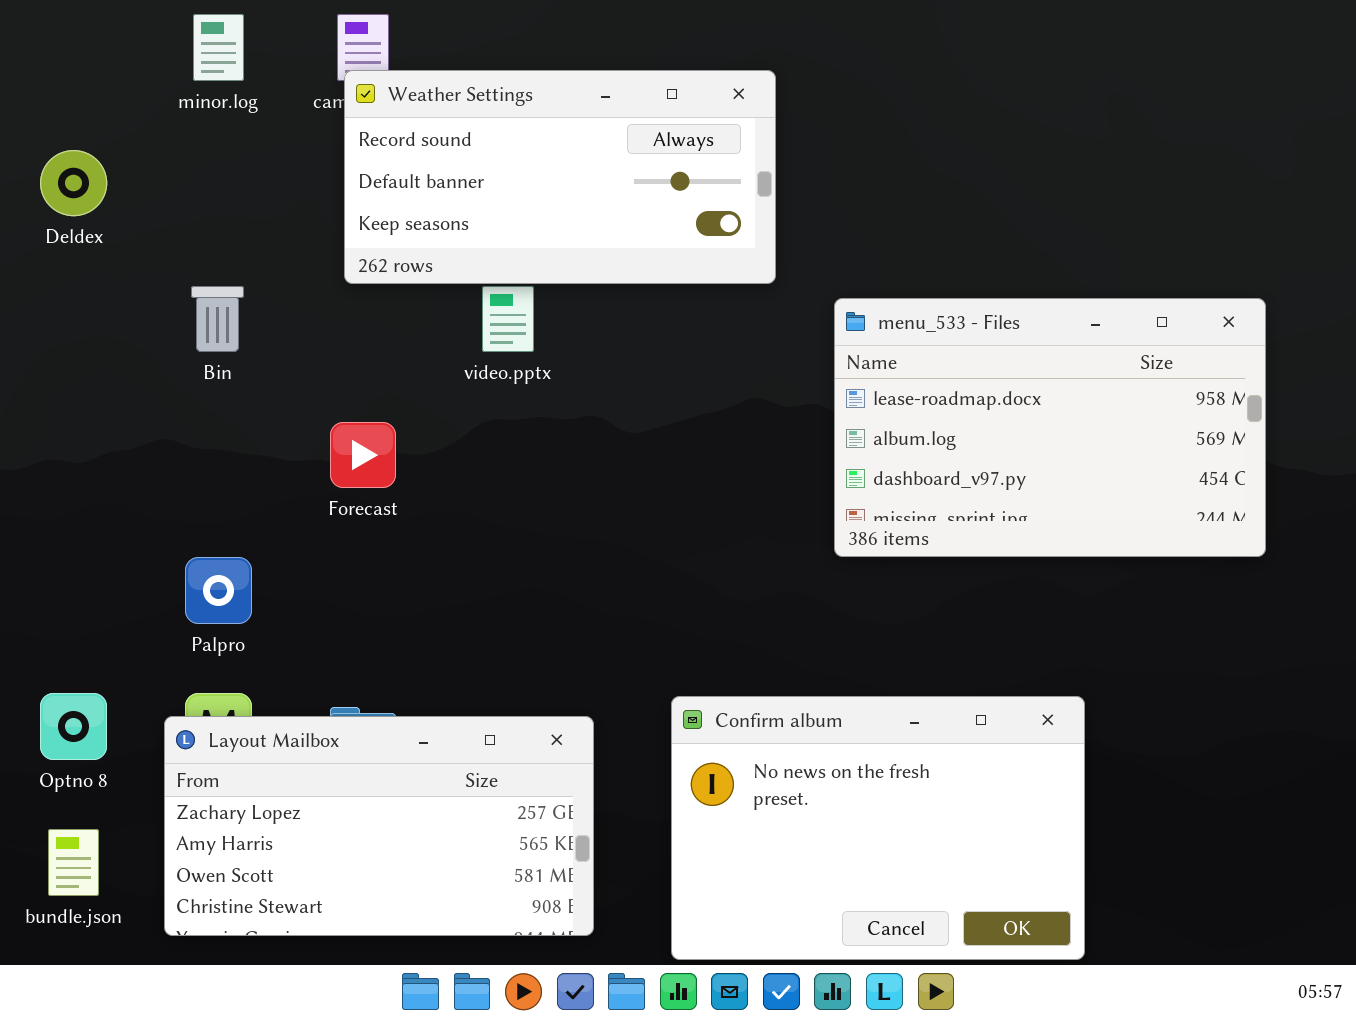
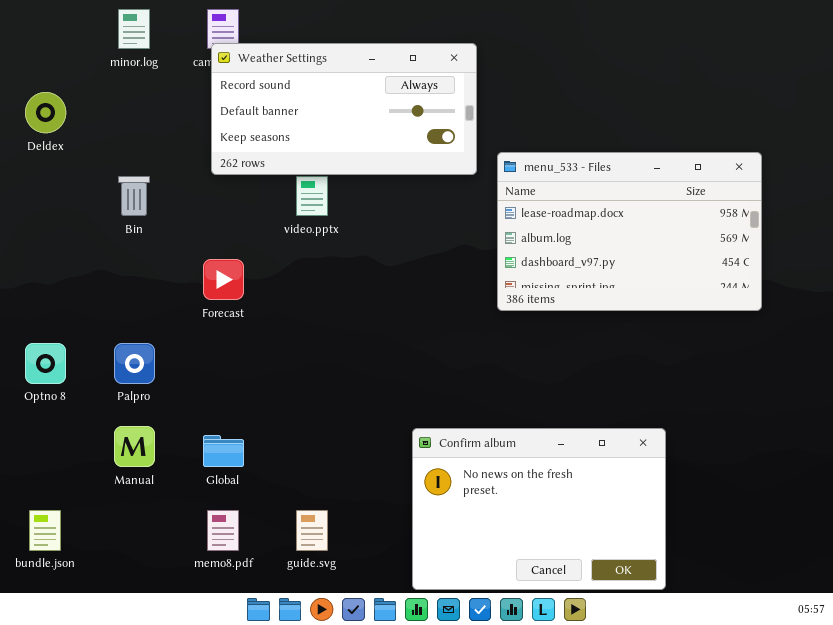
menu_533 - Files: [834,298,1266,557] -> [497,152,762,311], moved
Optno 8: [40,693,107,760] -> [25,343,66,384], moved
Layout Mailbox: [164,716,594,936] -> none, closed

